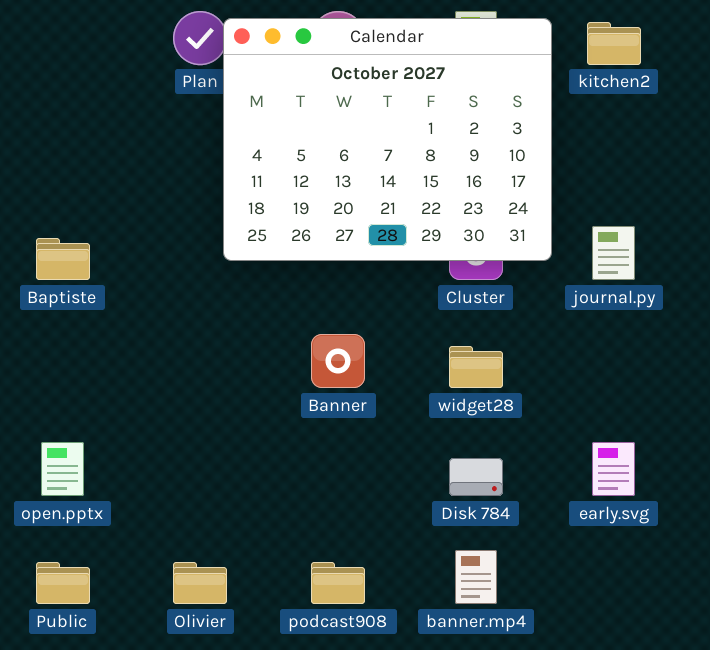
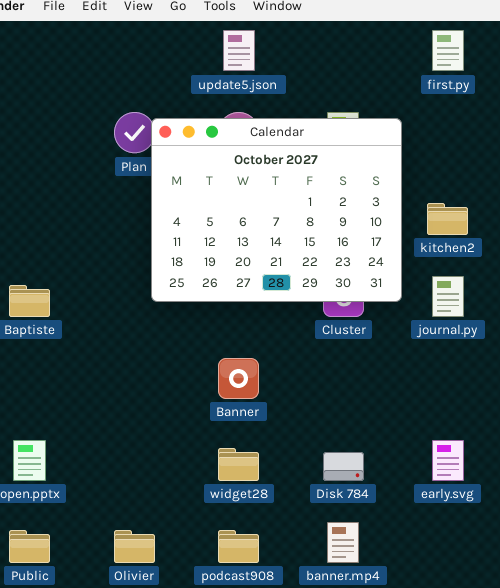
kitchen2: [587,22,641,65] -> [427,203,468,235], moved
widget28: [449,346,503,388] -> [218,448,259,481], moved

